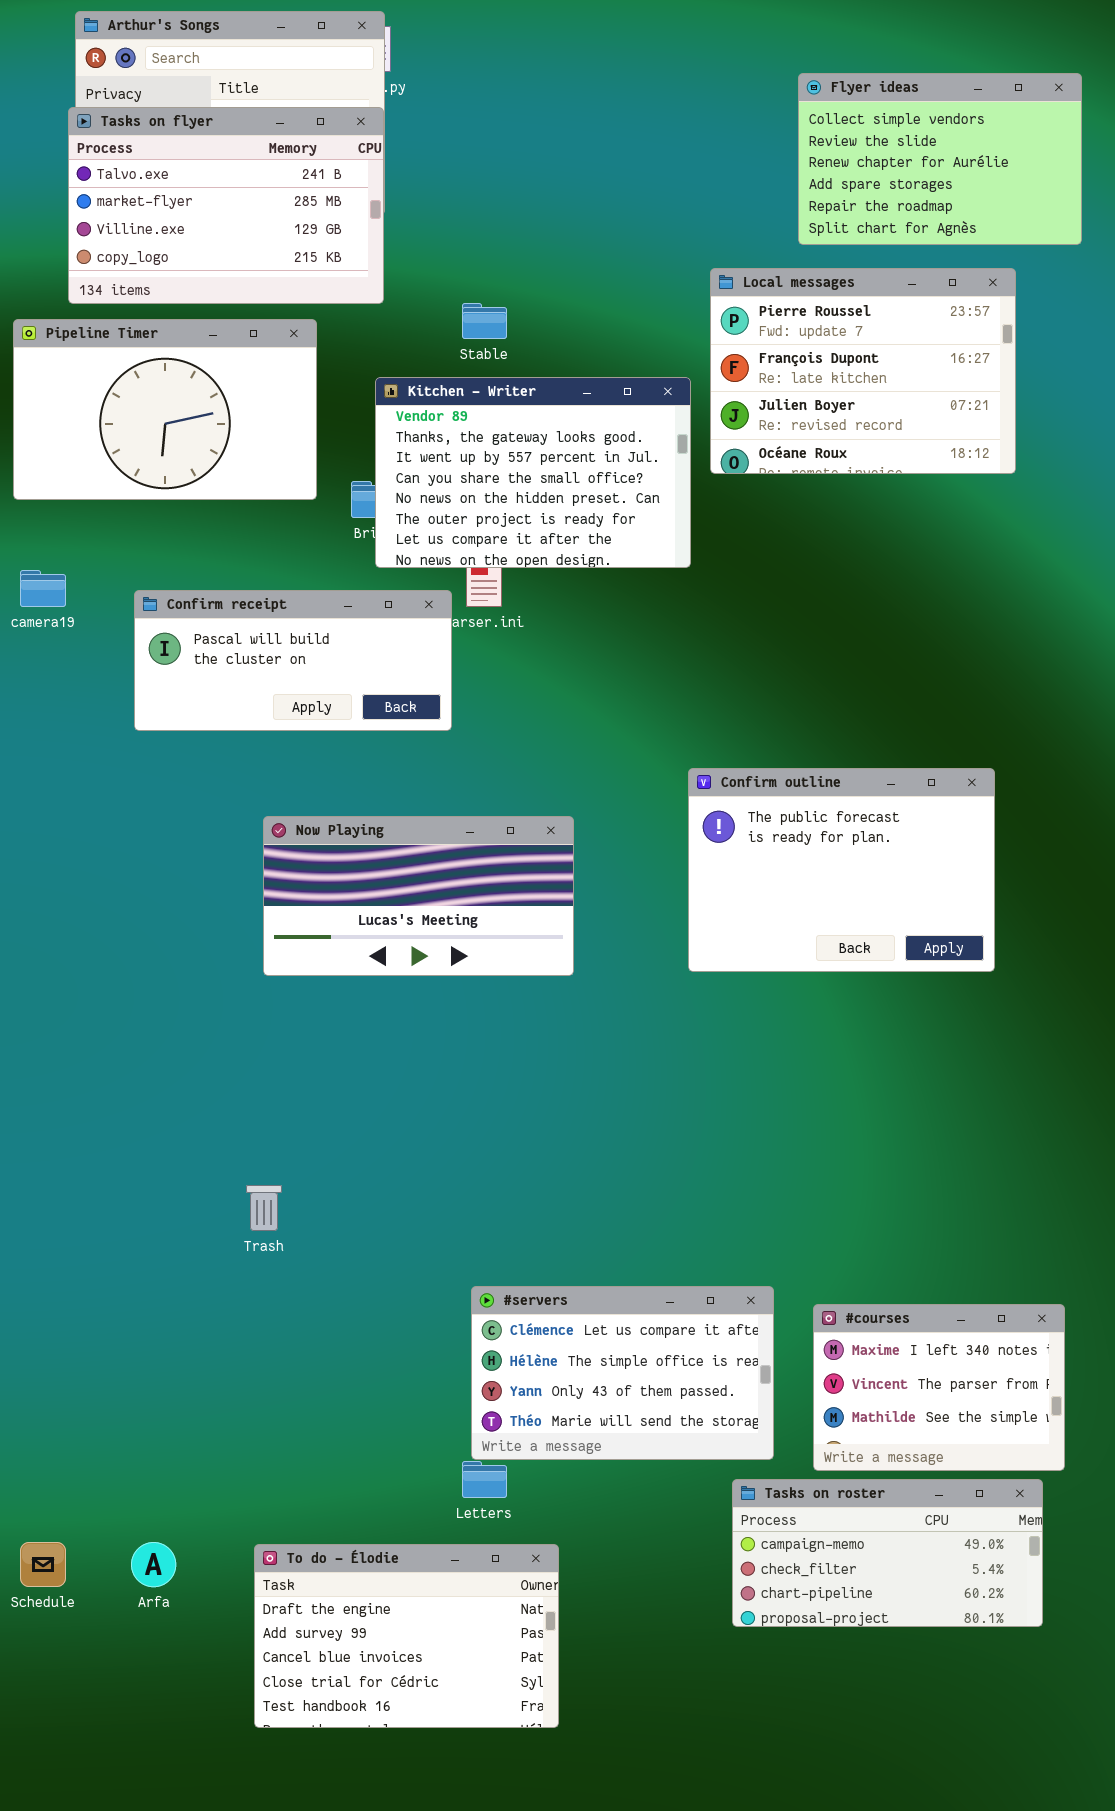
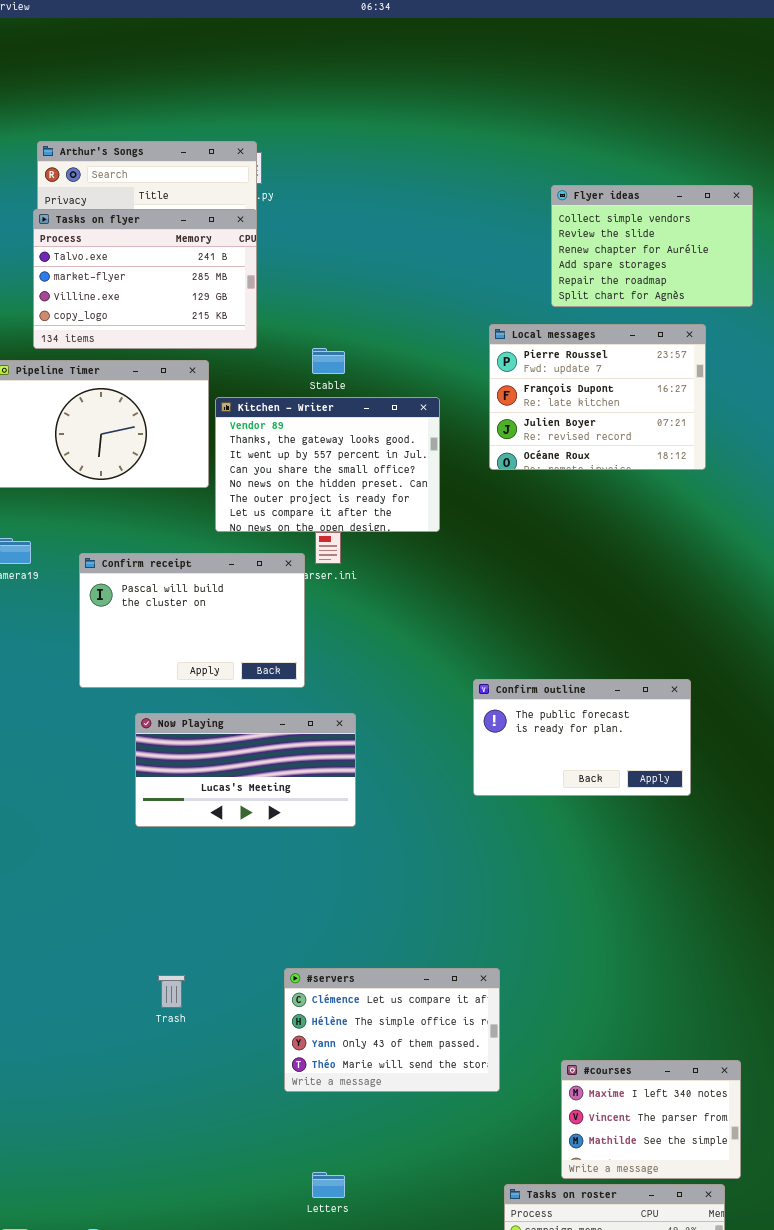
Kitchen - Writer: [375,377,691,568] -> [215,397,440,532], moved
Confirm receipt: [134,590,452,731] -> [79,553,305,688], resized
Confirm outline: [688,768,995,972] -> [473,679,691,796], resized
Now Playing: [263,816,574,976] -> [135,713,356,827], moved
#servers: [471,1286,774,1460] -> [284,968,500,1092], moved

